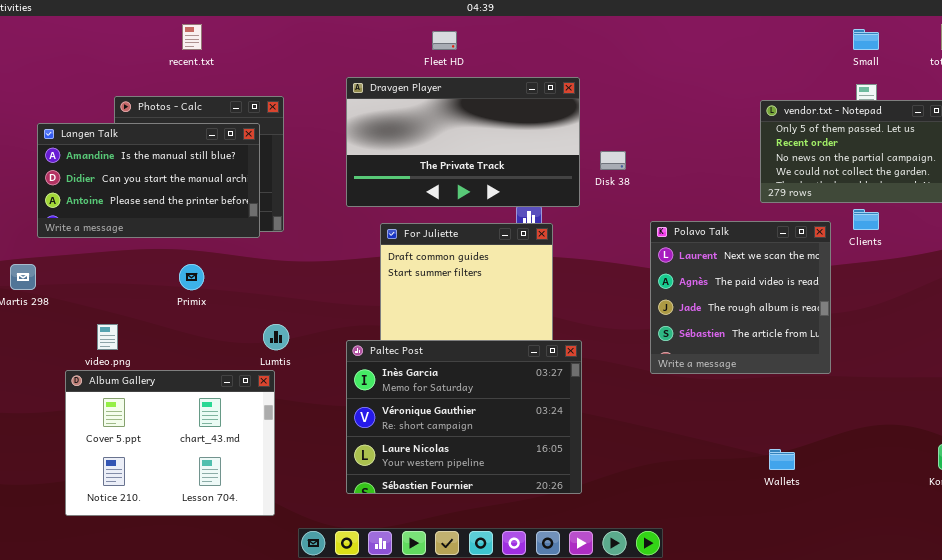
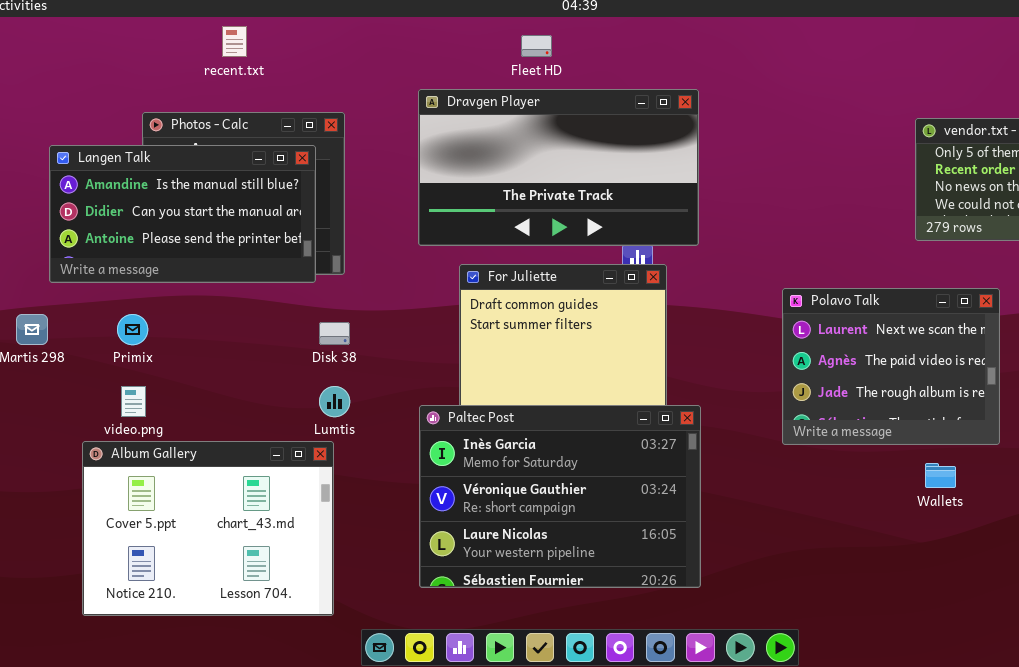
Disk 38: [600,151,626,170] -> [319,322,350,345], moved
Polavo Talk: [650,221,831,374] -> [782,288,1000,445], resized
Primix: [179,264,204,290] -> [117,314,148,345], moved
Wallets: [769,449,795,470] -> [925,463,956,488], moved

